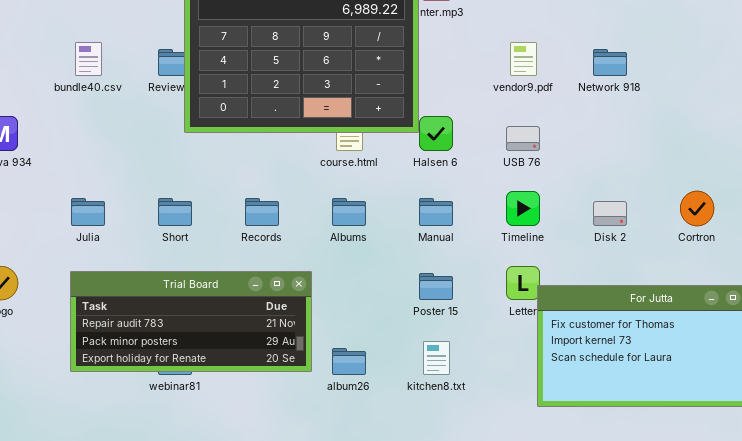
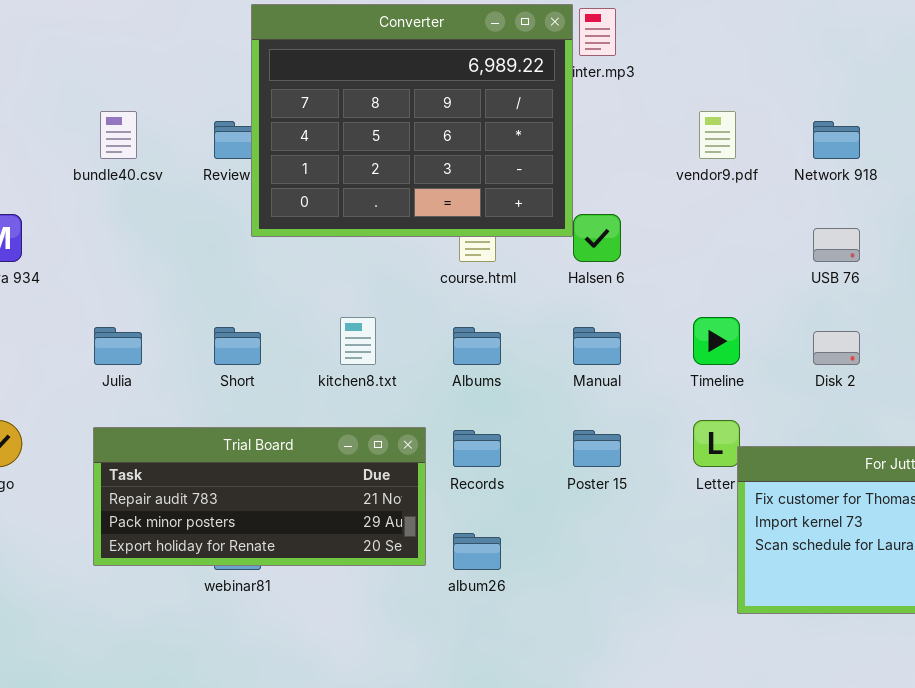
USB 76: [506,126,540,151] -> [813,228,860,262], moved
Records: [245,198,279,226] -> [453,430,501,467], moved
kitchen8.txt: [423,341,450,375] -> [340,317,376,365], moved

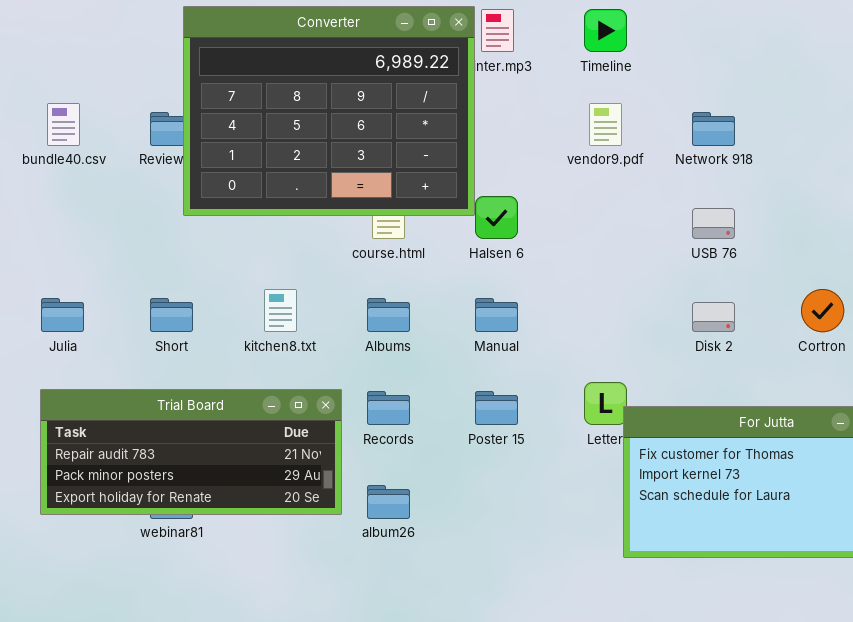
Timeline: [693,317,740,365] -> [584,9,627,52], moved

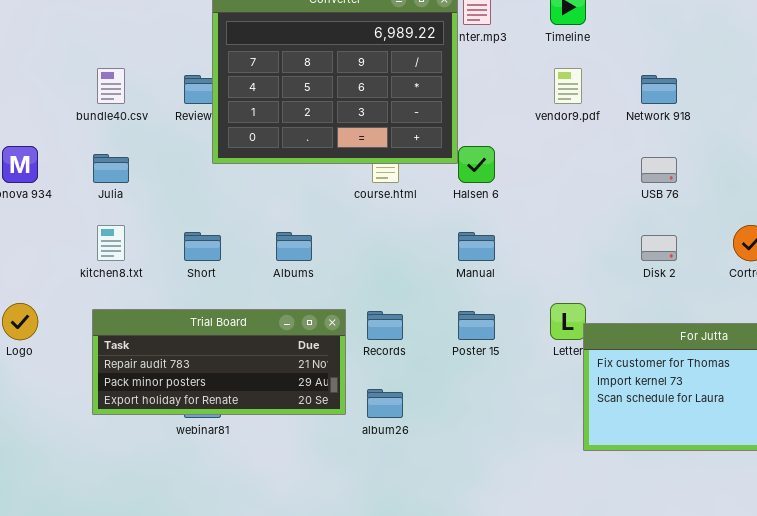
kitchen8.txt: [264,289,297,332] -> [97,225,125,261], moved
Julia: [41,298,84,332] -> [93,154,129,183], moved
Albums: [367,298,410,332] -> [276,232,312,261], moved

